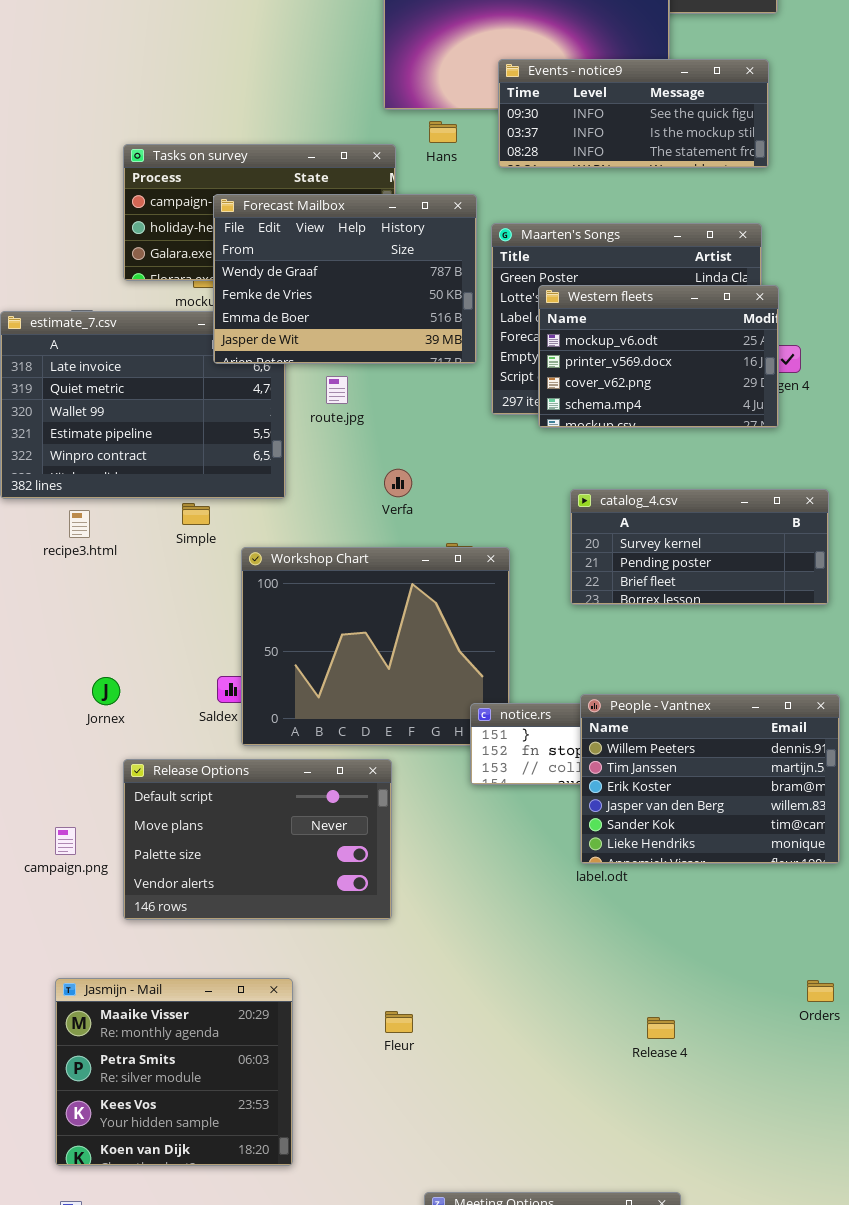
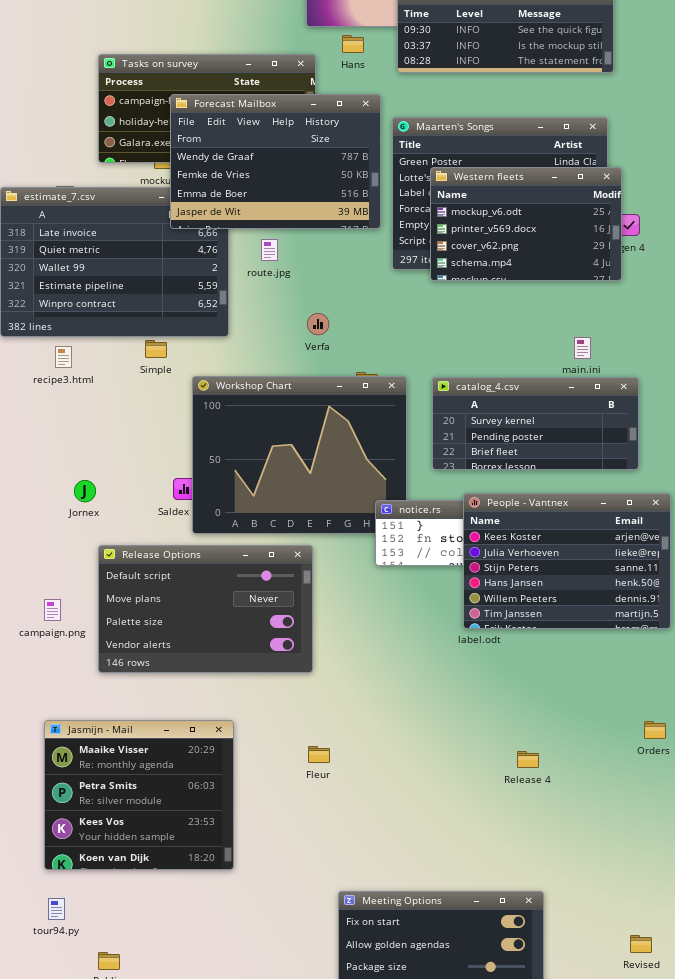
catalog_4.csv: [570,489,829,605] -> [432,377,639,470], moved
People - Vantnex: [580,694,840,864] -> [463,493,671,629], scrolled up 4 rows

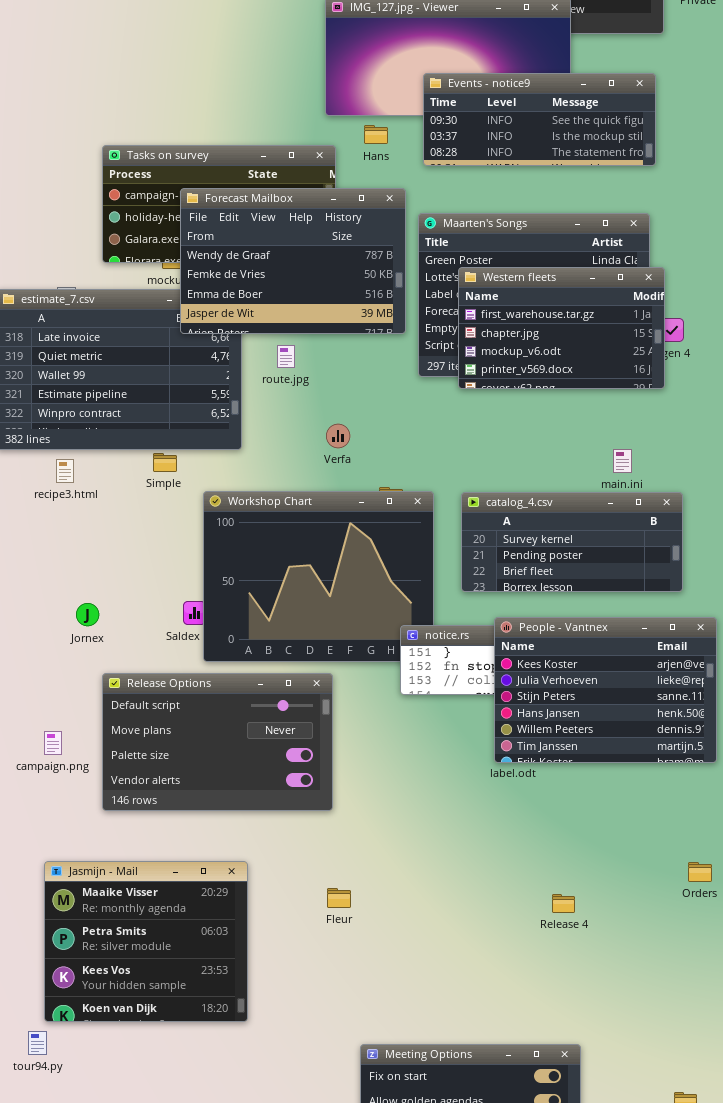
Western fleets: [430,167,622,281] -> [458,267,665,389], scrolled up 2 rows
tour94.py: [48,898,65,920] -> [28,1031,47,1055], moved

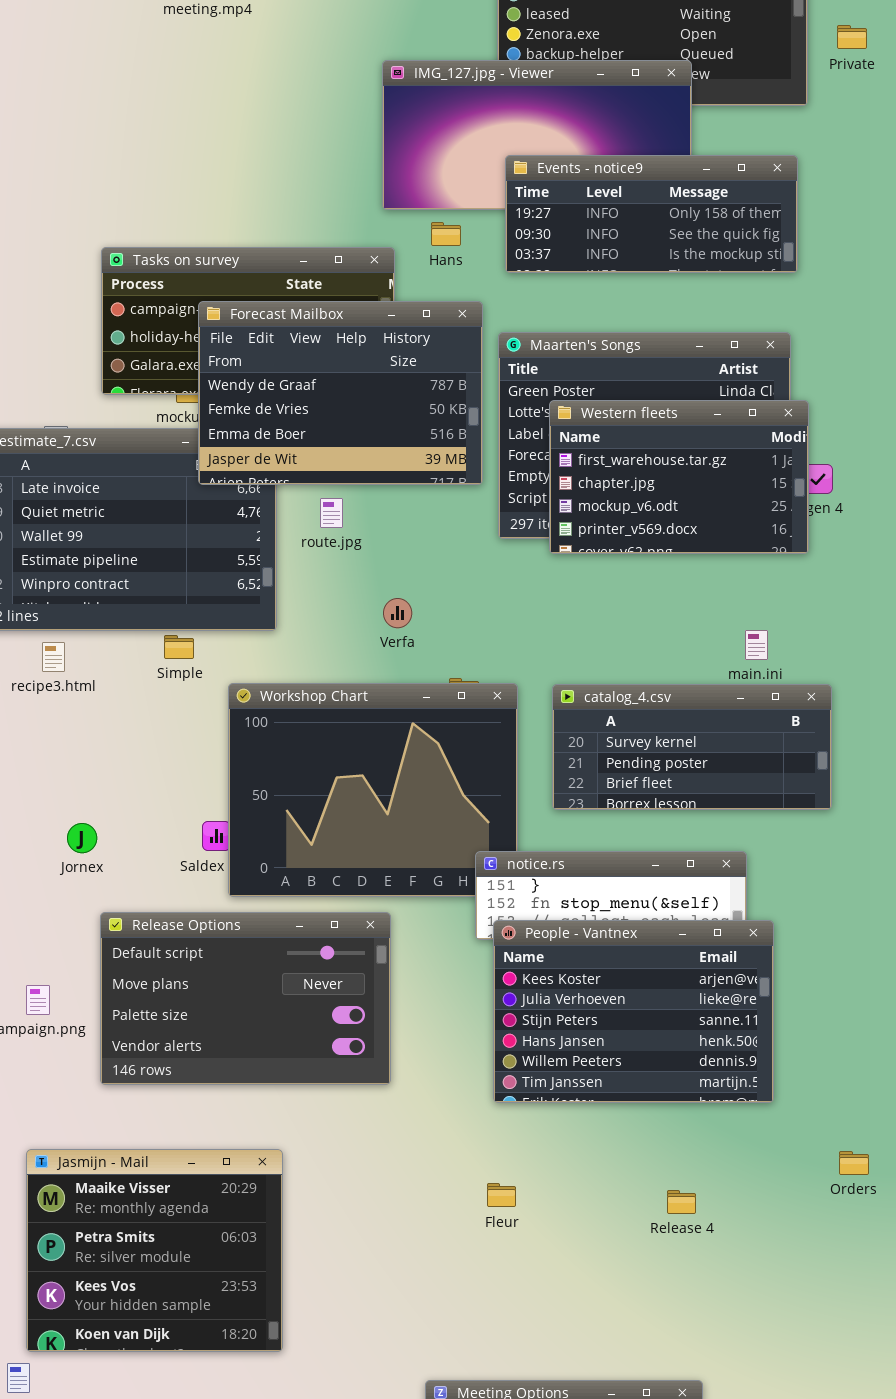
Events - notice9: [423,73,656,166] -> [505,155,798,273], scrolled up 1 row
People - Vantnex: [494,617,717,763] -> [493,920,774,1103], moved
Fleur: [327,888,351,908] -> [487,1183,516,1207], moved

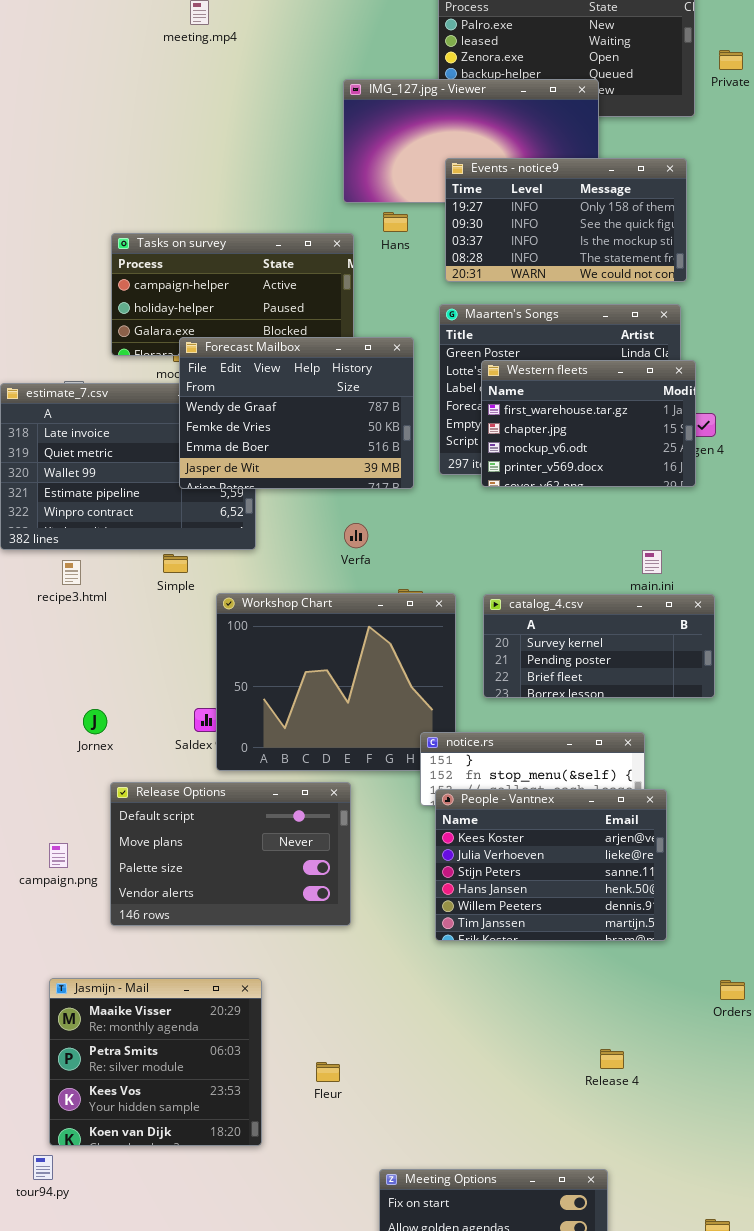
Events - notice9: [505,155,798,273] -> [445,158,687,282], resized
Forecast Mailbox: [198,301,483,485] -> [179,337,414,489], moved
Fleur: [487,1183,516,1207] -> [316,1062,340,1082], moved
Release 4: [667,1190,696,1214] -> [600,1049,624,1069], moved

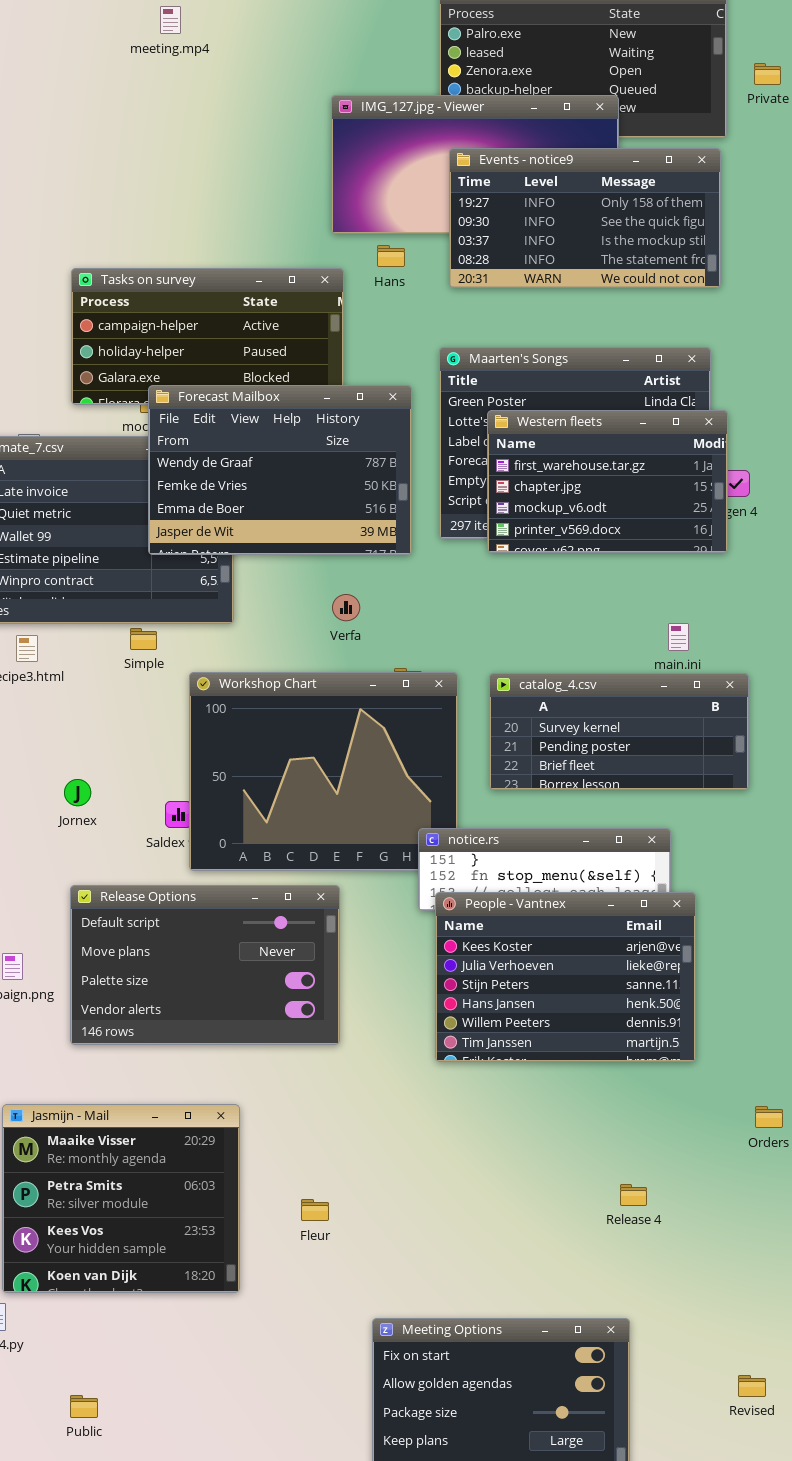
Events - notice9: [445,158,687,282] -> [449,148,721,288], moved
Jornex: [83,709,107,734] -> [64,779,91,806], moved

